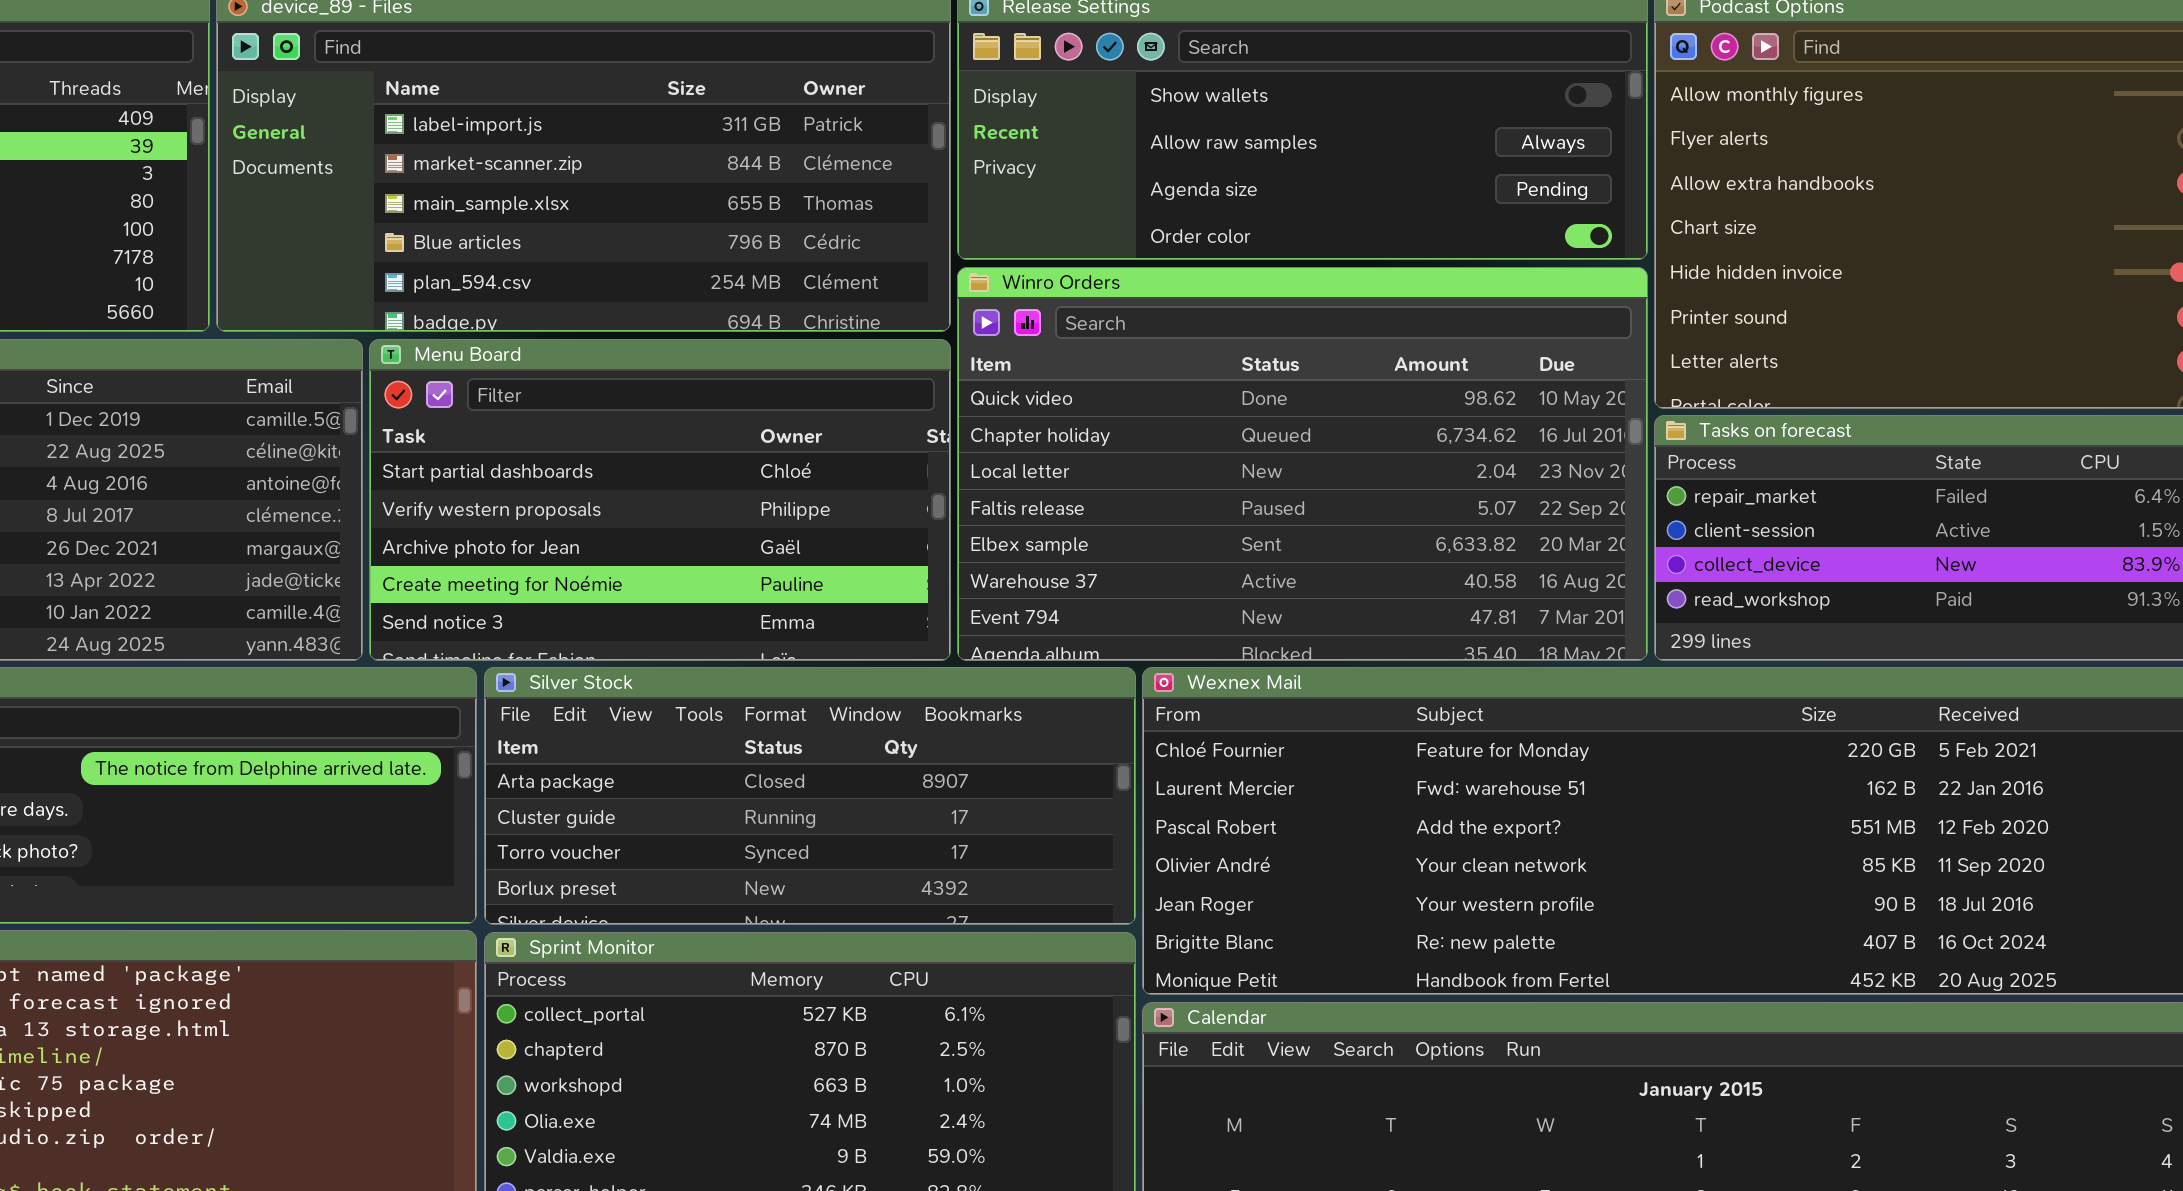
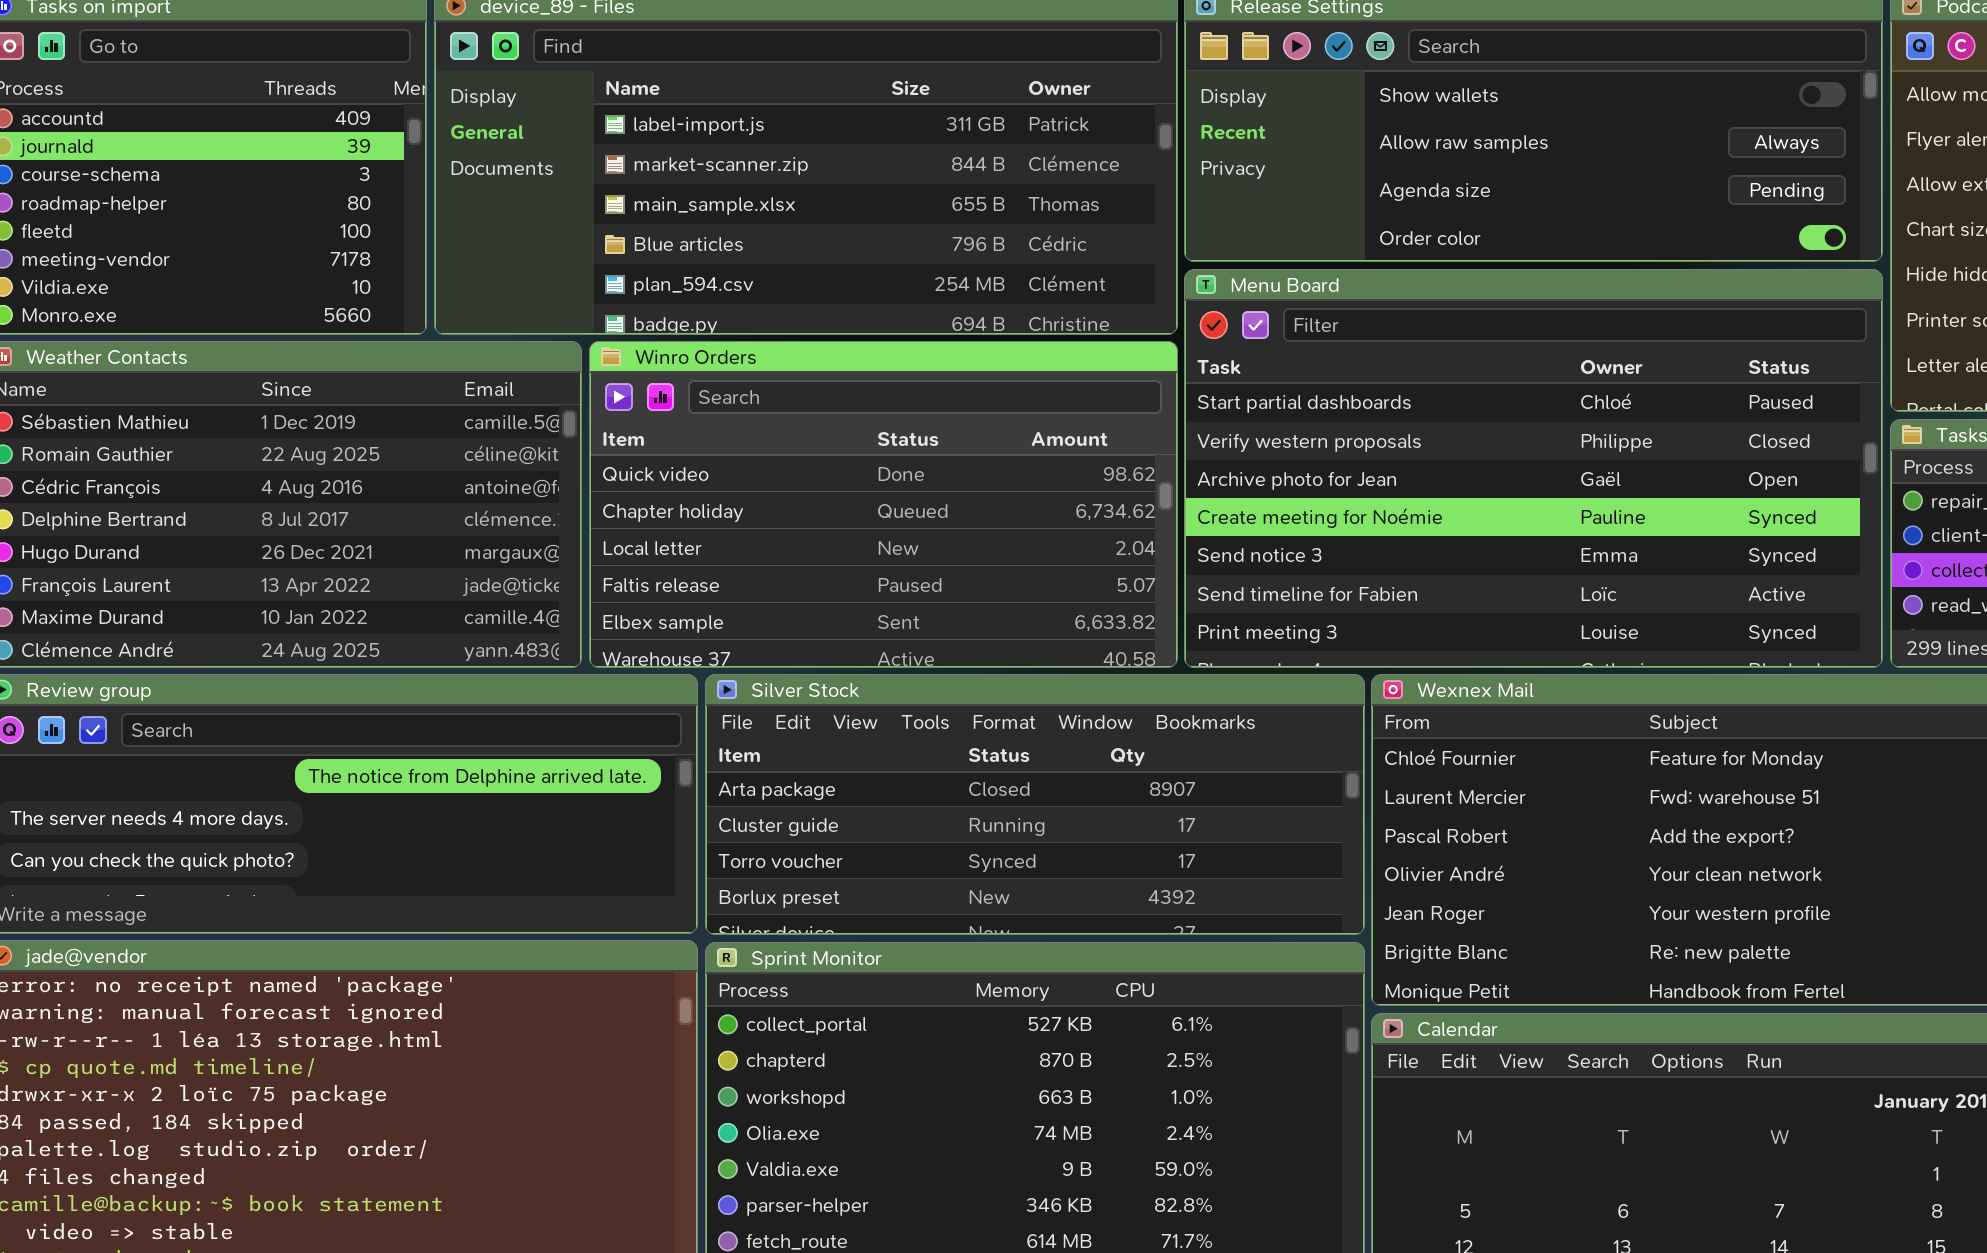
Winro Orders: [957,267,1648,661] -> [589,341,1178,668], moved, resized
Menu Board: [369,339,951,661] -> [1184,269,1883,668], moved, resized

